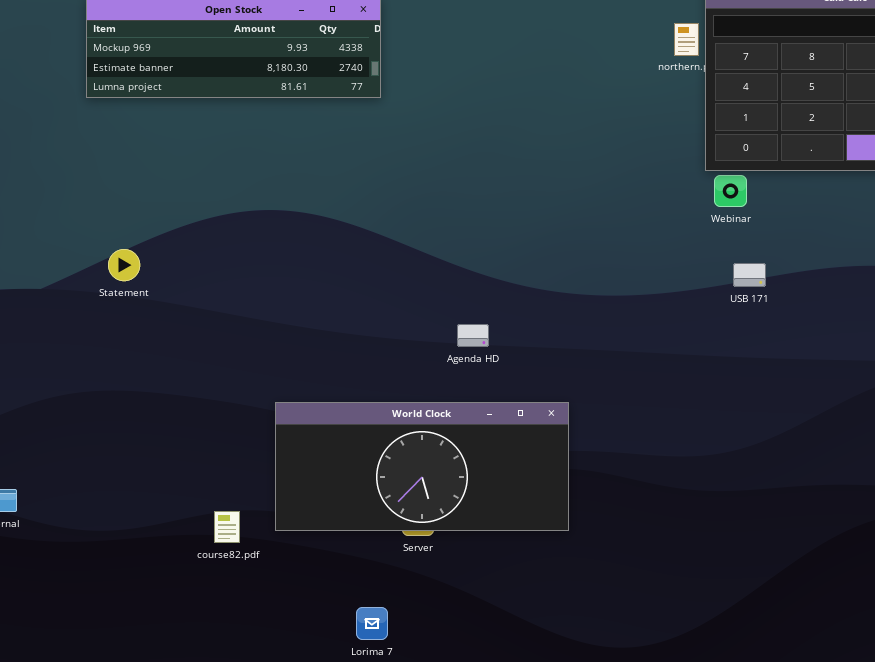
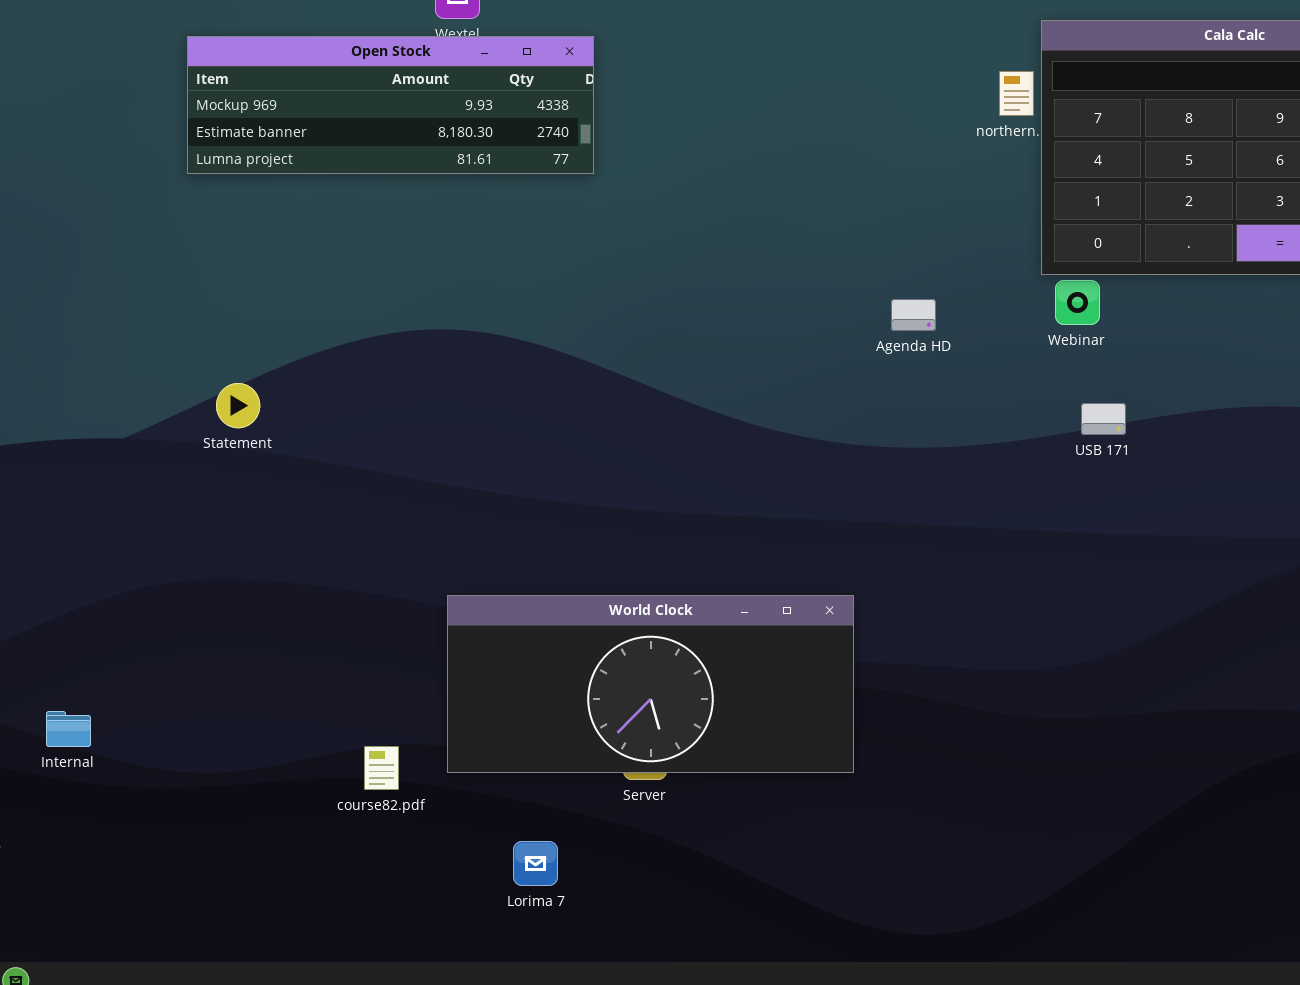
Agenda HD: [457,324,489,347] -> [891,299,936,331], moved
Lorima 7: [356,607,388,640] -> [513,841,558,886], moved

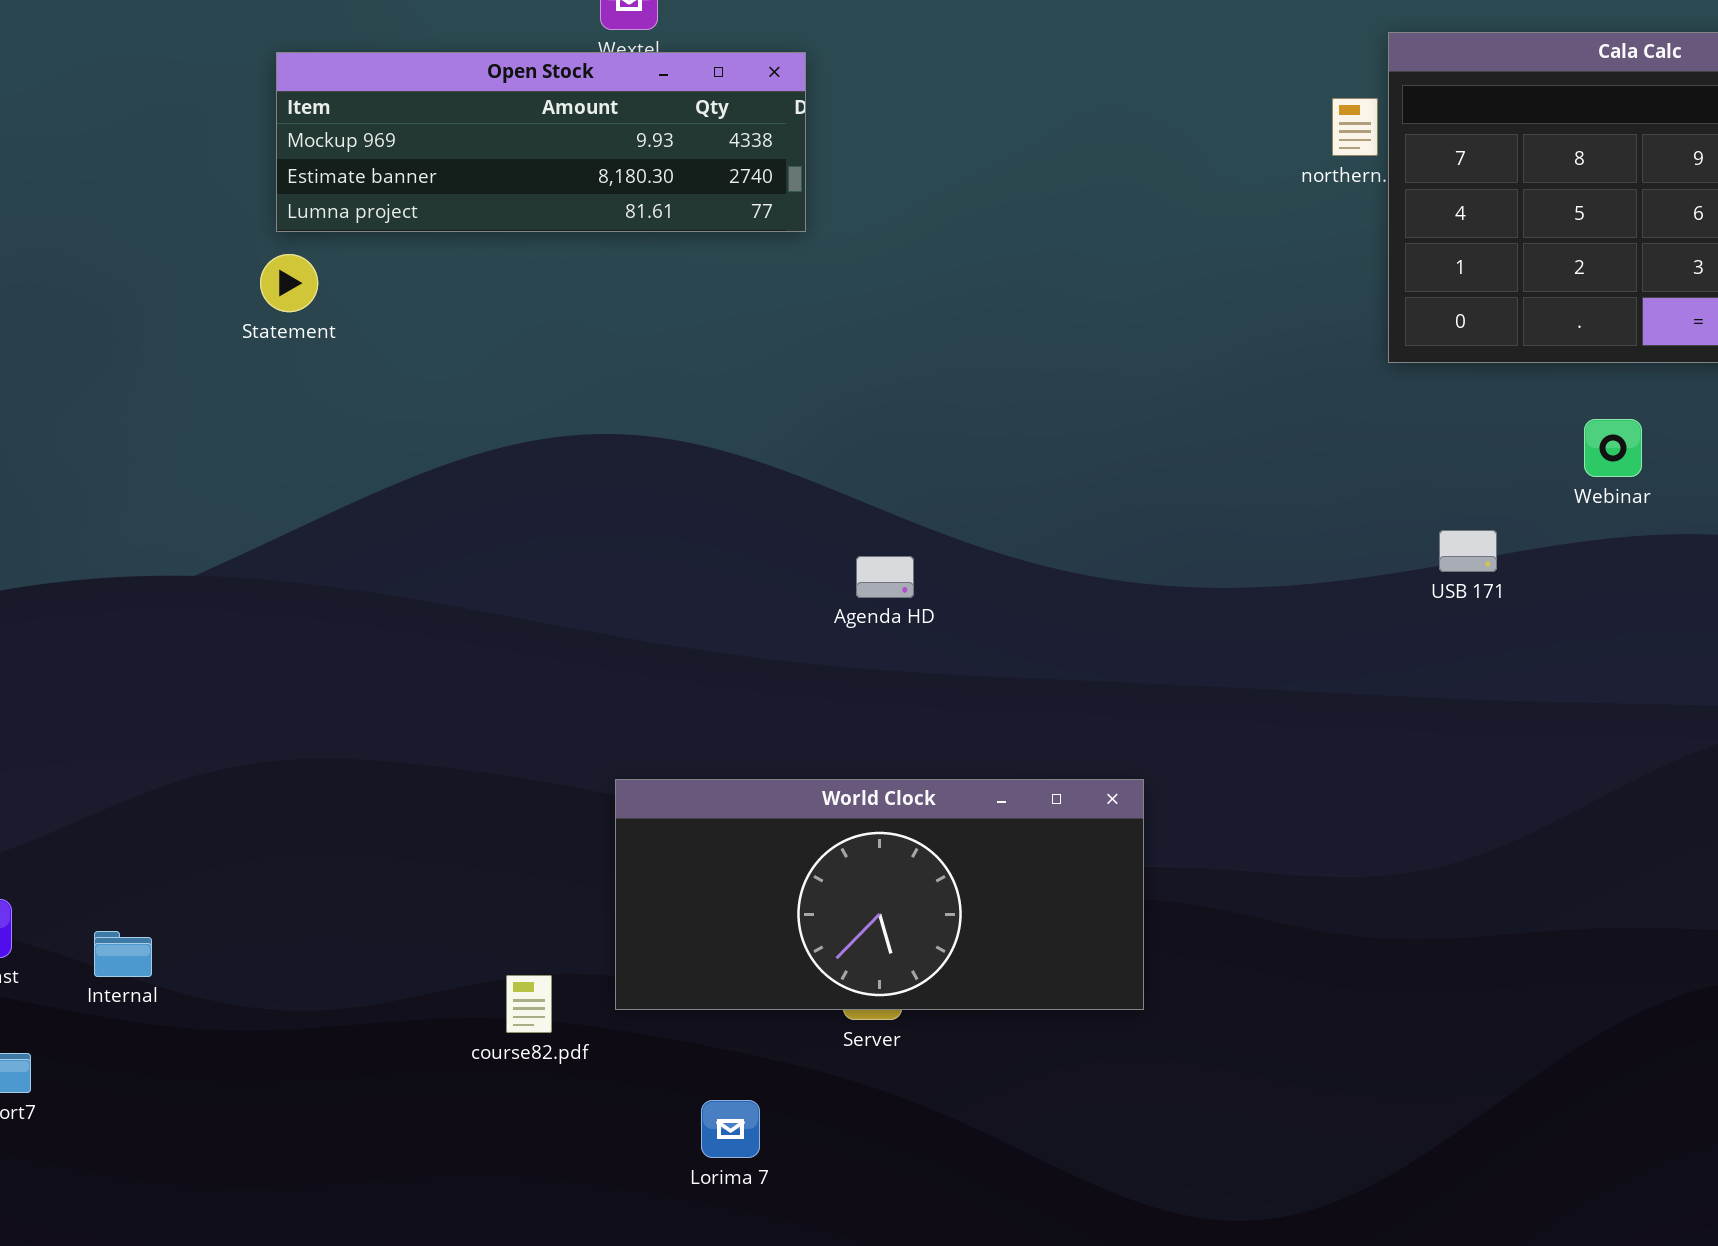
Webinar: [1055,280,1100,325] -> [1584,419,1642,477], moved
Agenda HD: [891,299,936,331] -> [856,556,914,598], moved
Statement: [216,383,260,428] -> [260,254,318,312], moved

